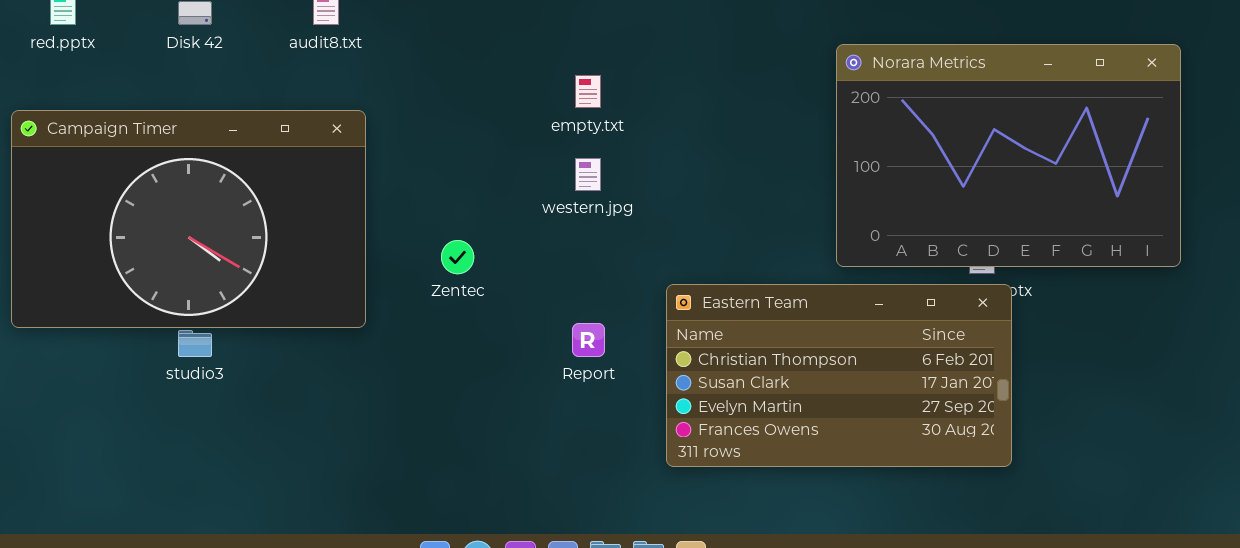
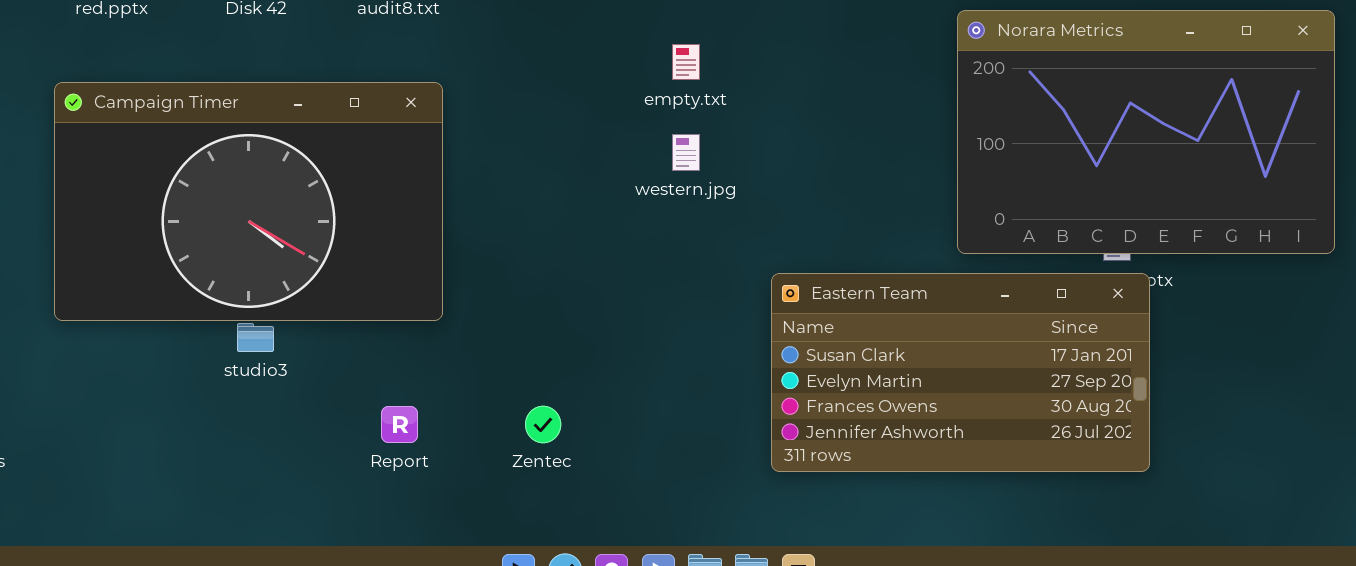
Zentec: [441,240,474,274] -> [525,406,561,443], moved
Eastern Team: [666,284,1012,467] -> [771,273,1150,472], scrolled down 1 row
Report: [572,323,605,357] -> [381,406,418,443], moved

